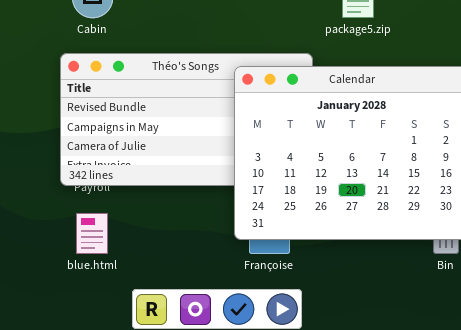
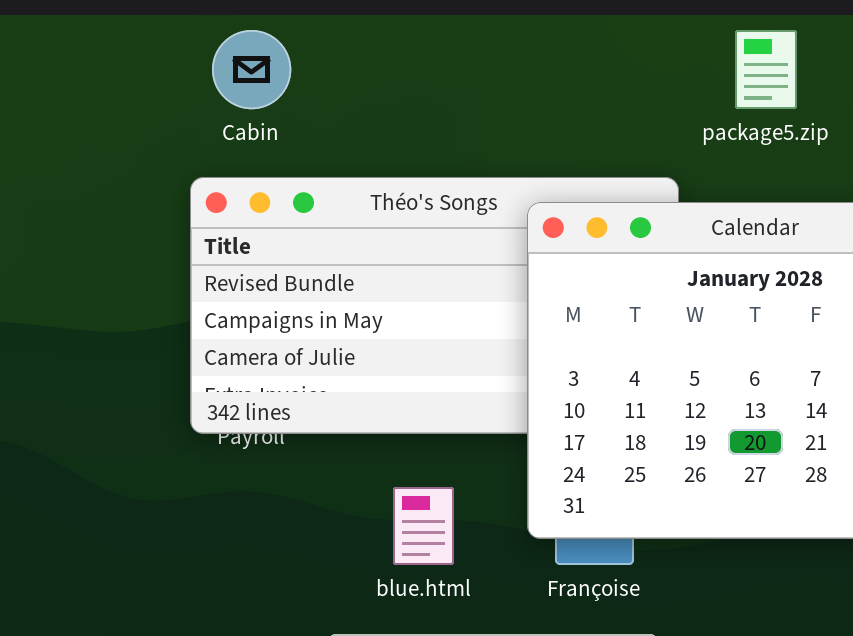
blue.html: [76,213,108,254] -> [393,487,454,565], moved

